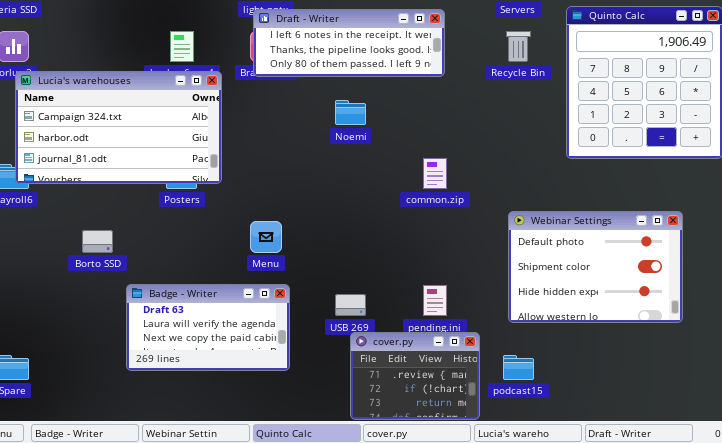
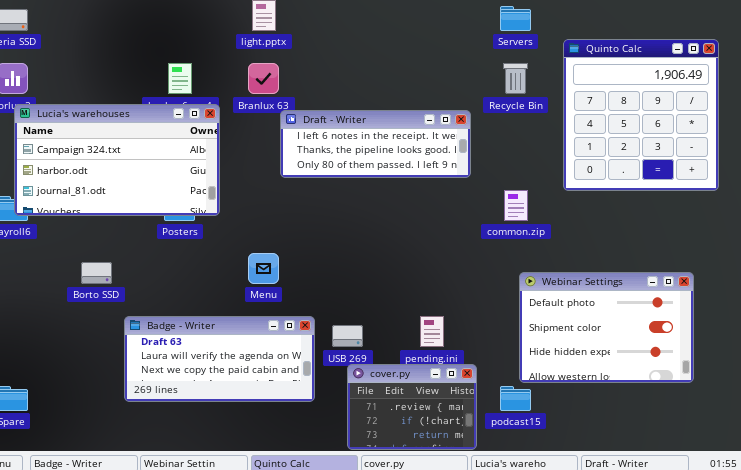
Draft - Writer: [253,9,445,77] -> [280,110,471,178], moved
common.zip: [423,158,447,189] -> [504,190,528,221], moved
Webinar Settings: [508,211,683,323] -> [519,272,694,383], moved
Badge - Writer: [126,284,290,371] -> [124,316,315,402], resized

